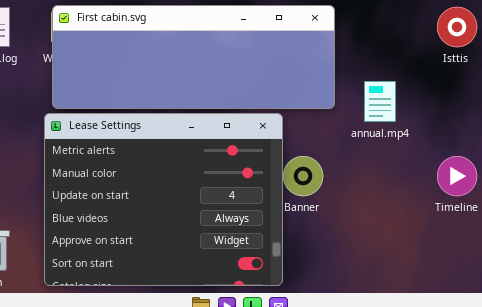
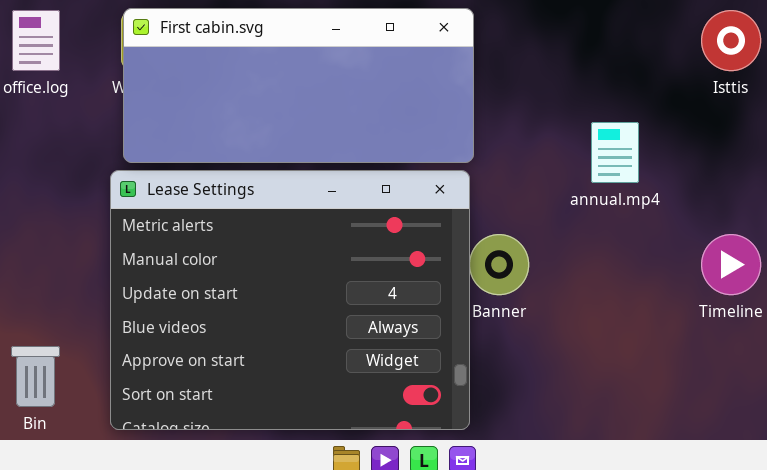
First cabin.svg: [52,5,335,109] -> [123,8,474,163], resized

